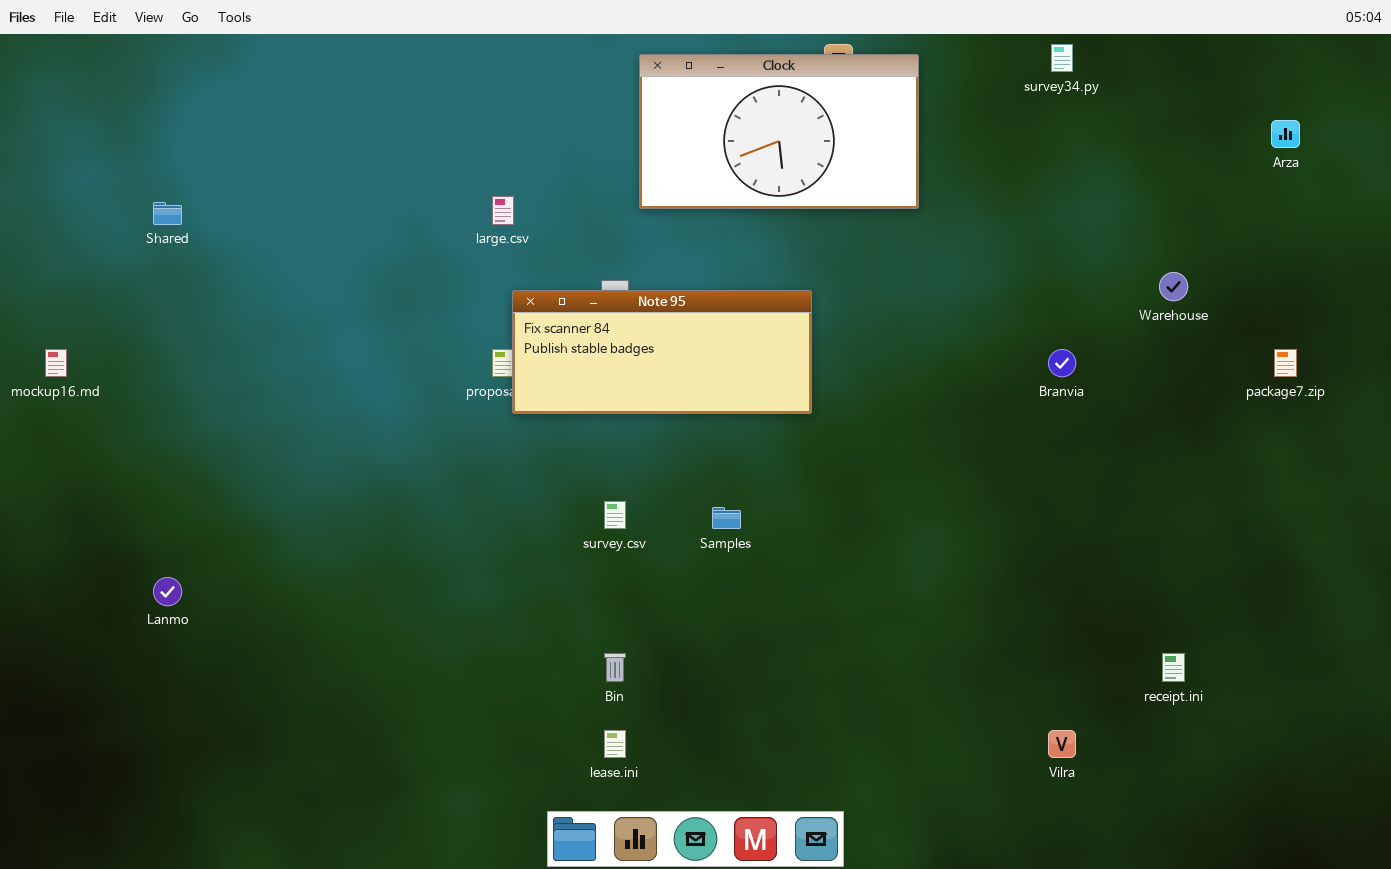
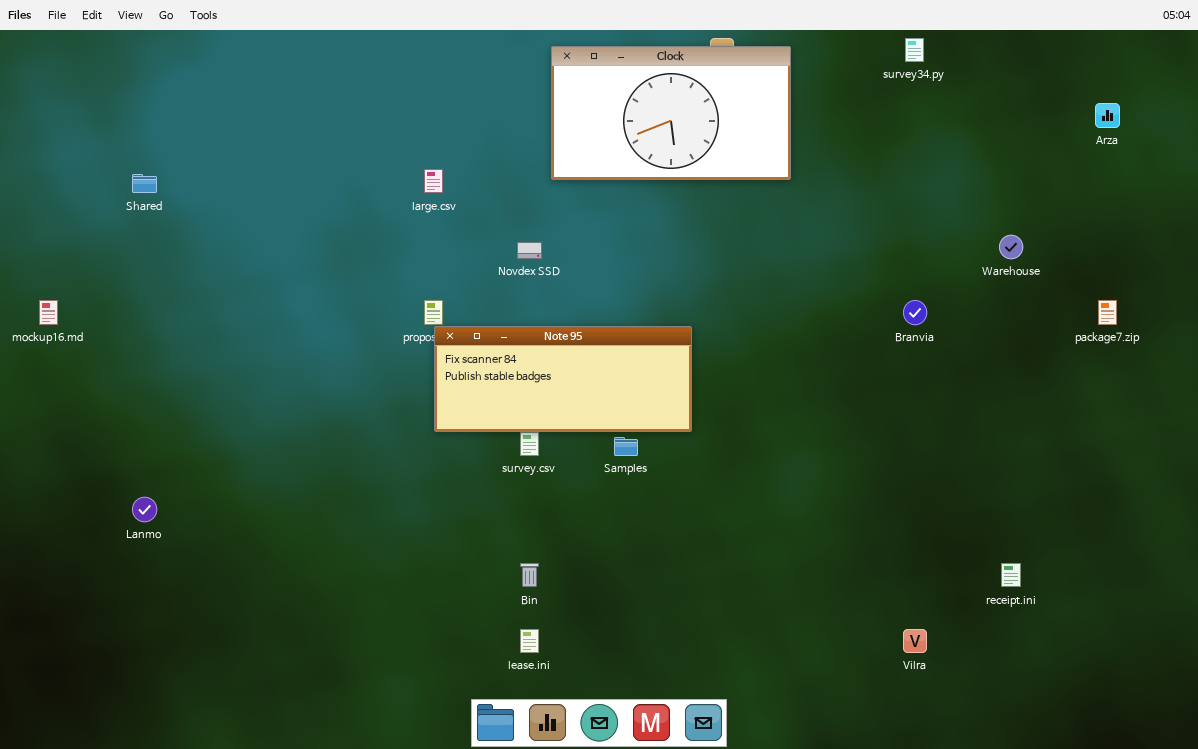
Note 95: [512,290,812,414] -> [434,326,692,432], moved

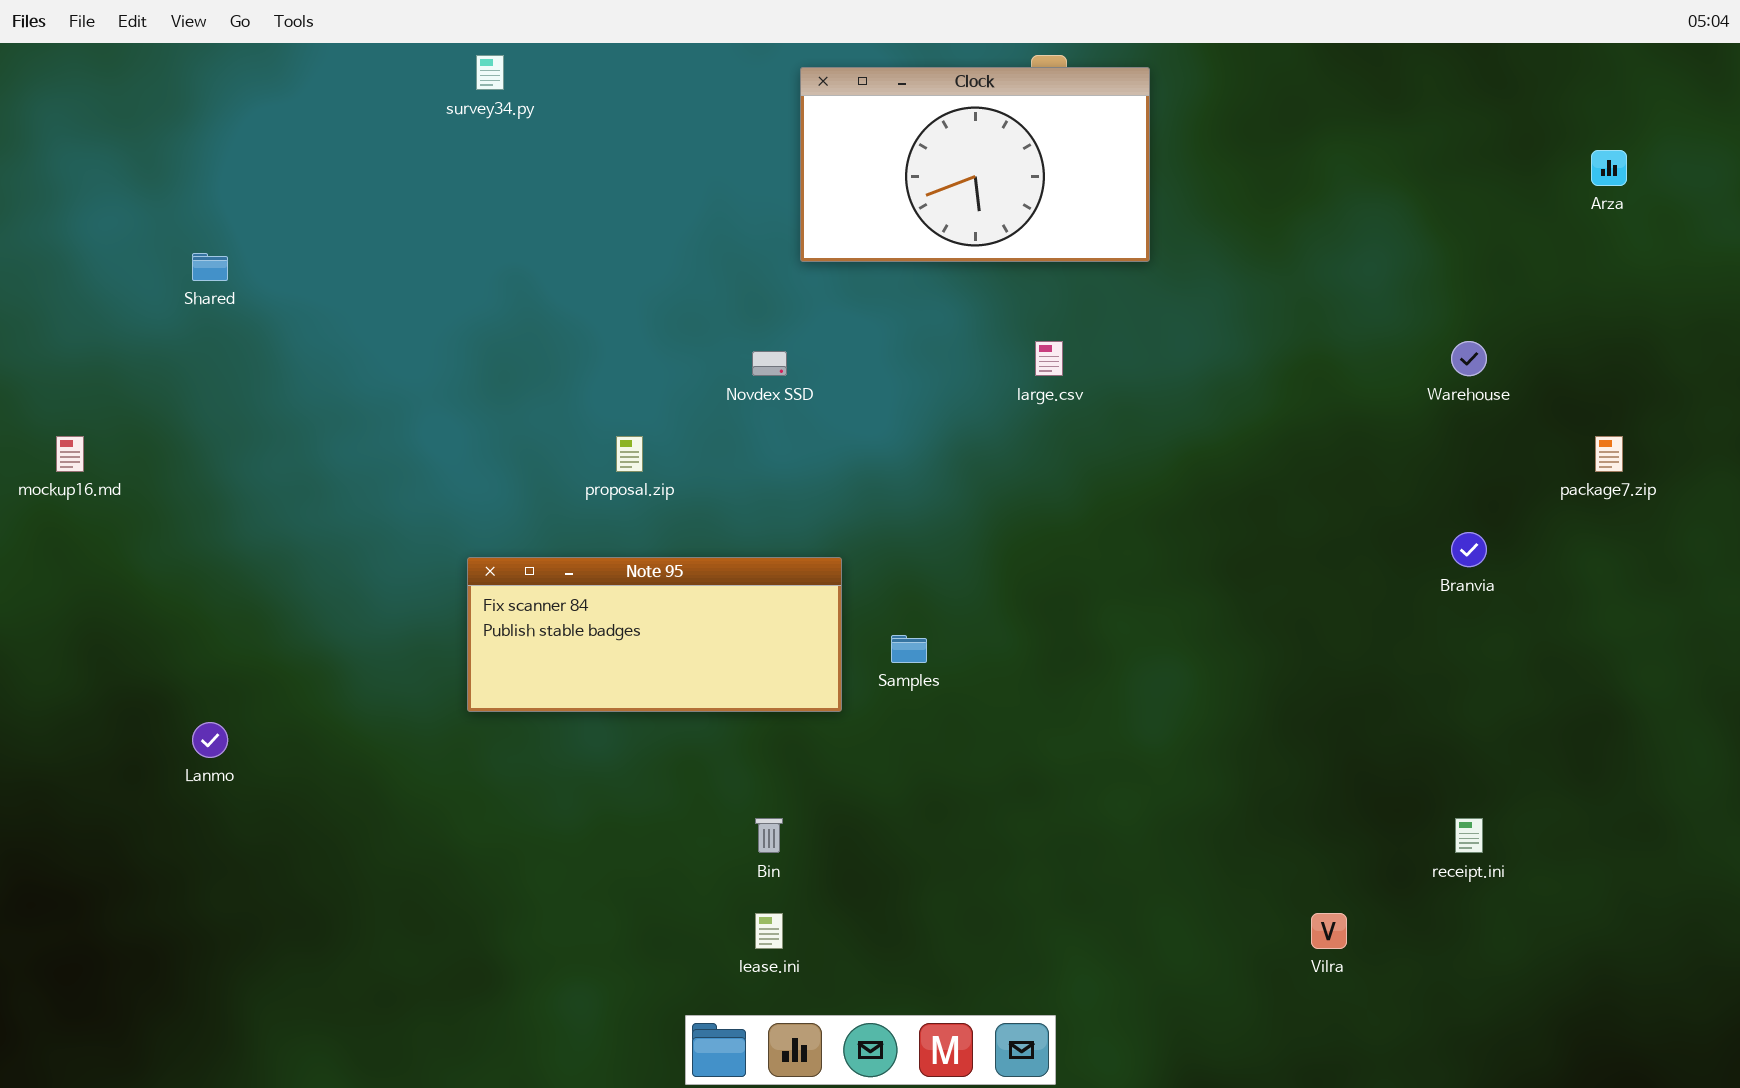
survey34.py: [905,38,924,62] -> [476,55,504,90], moved
large.csv: [424,169,443,193] -> [1035,341,1063,376], moved
Branvia: [903,300,927,325] -> [1451,532,1487,567], moved
Note 95: [434,326,692,432] -> [467,557,842,712], moved

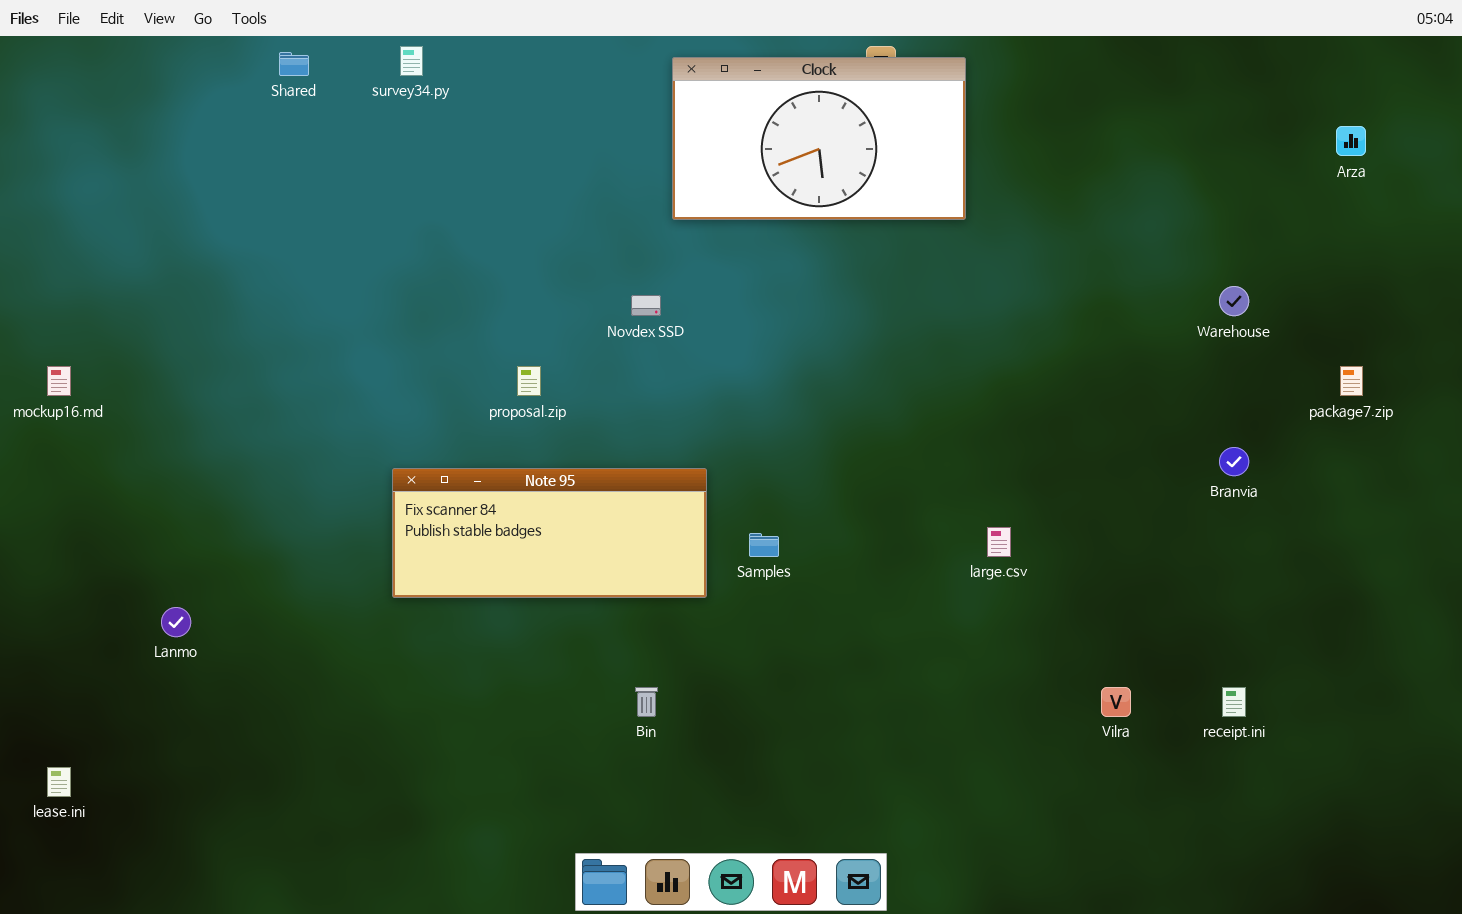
Shared: [192,253,228,281] -> [279,52,309,76], moved
large.csv: [1035,341,1063,376] -> [987,527,1011,557], moved
lease.ini: [755,913,783,949] -> [47,767,71,797], moved
Vilra: [1311,913,1347,949] -> [1101,687,1131,717], moved

